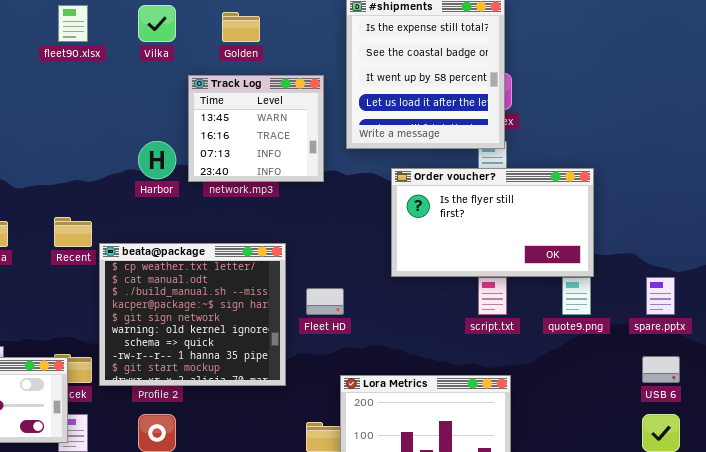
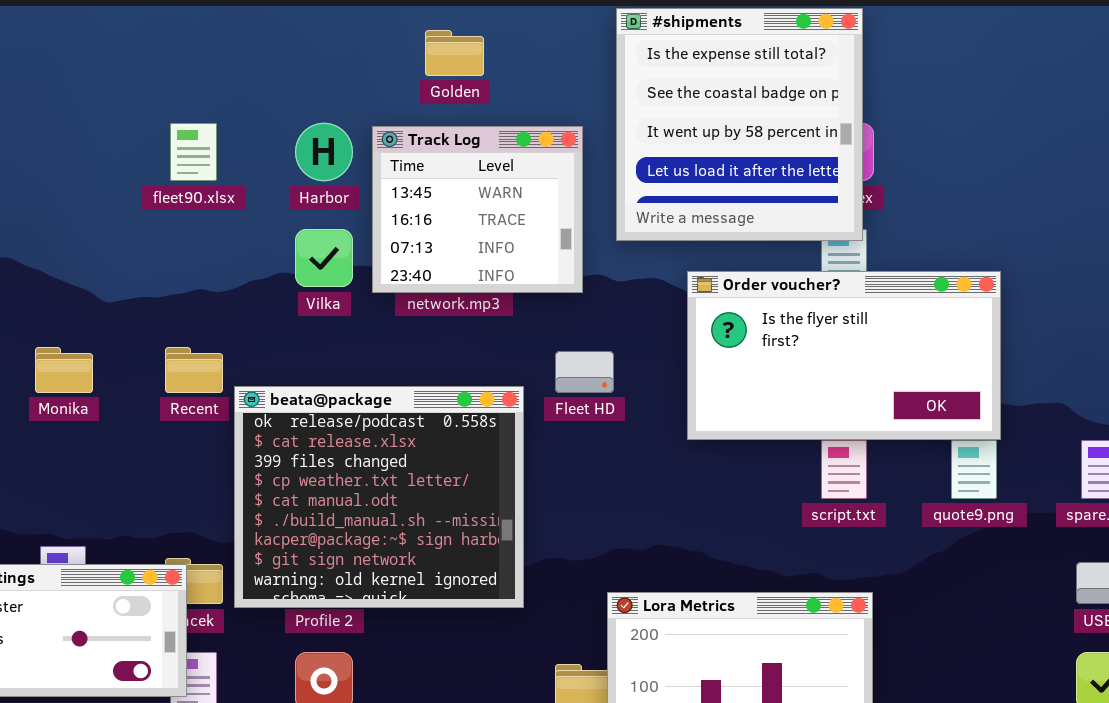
fleet90.xlsx: [58,5,88,42] -> [170,123,217,181], moved
Vilka: [138,5,176,42] -> [295,229,353,287], moved
Harbor: [138,141,176,179] -> [295,123,353,181], moved
beata@package: [99,243,286,386] -> [234,386,524,608], scrolled up 3 rows
Fleet HD: [306,288,344,315] -> [555,351,614,393], moved

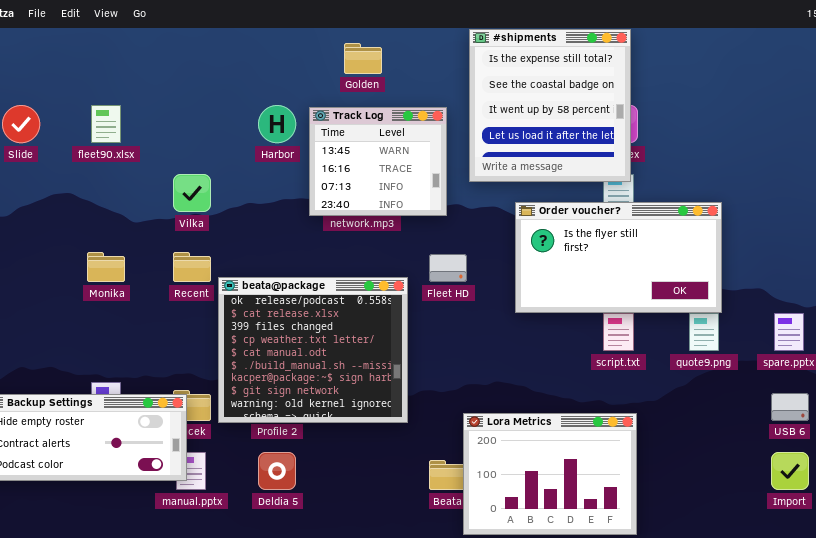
fleet90.xlsx: [170,123,217,181] -> [91,105,121,143], moved
Vilka: [295,229,353,287] -> [173,174,211,212], moved

